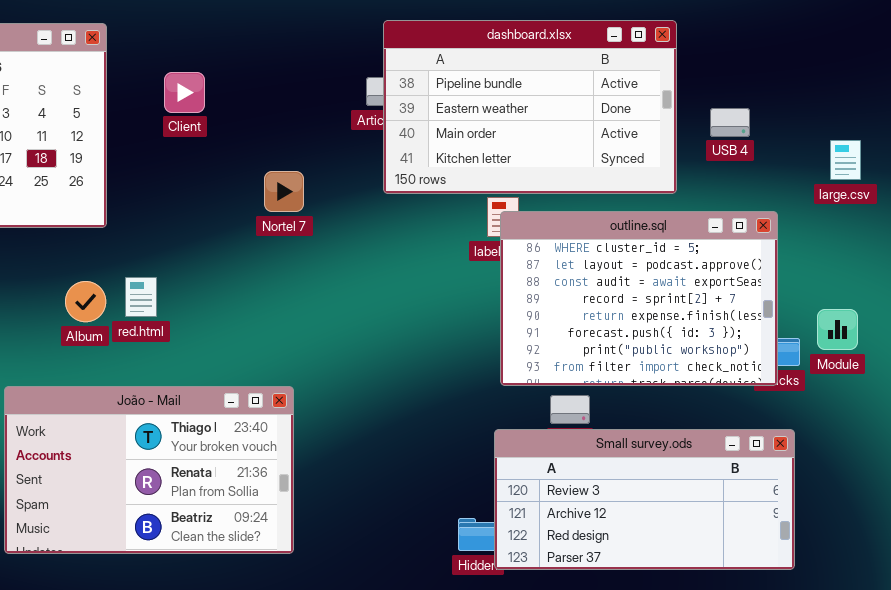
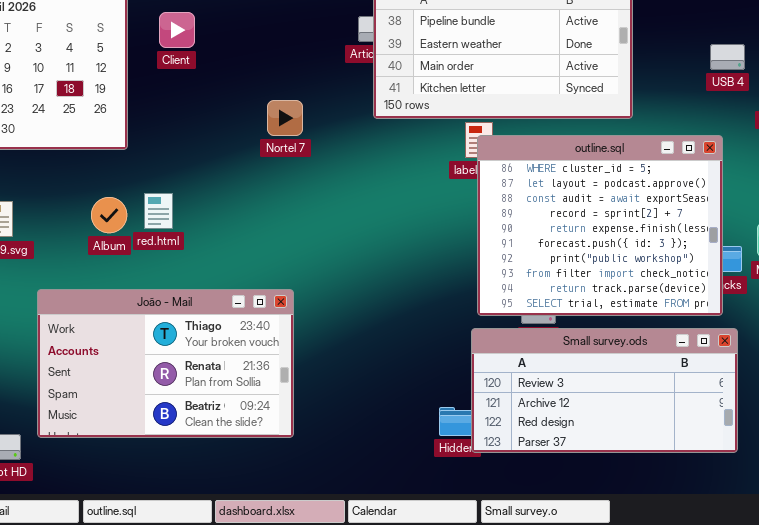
Client: [164,72,205,113] -> [159,12,195,48], moved
USB 4: [710,108,750,137] -> [710,44,745,70], moved
outline.sql: [500,211,778,386] -> [477,135,723,316], resized

